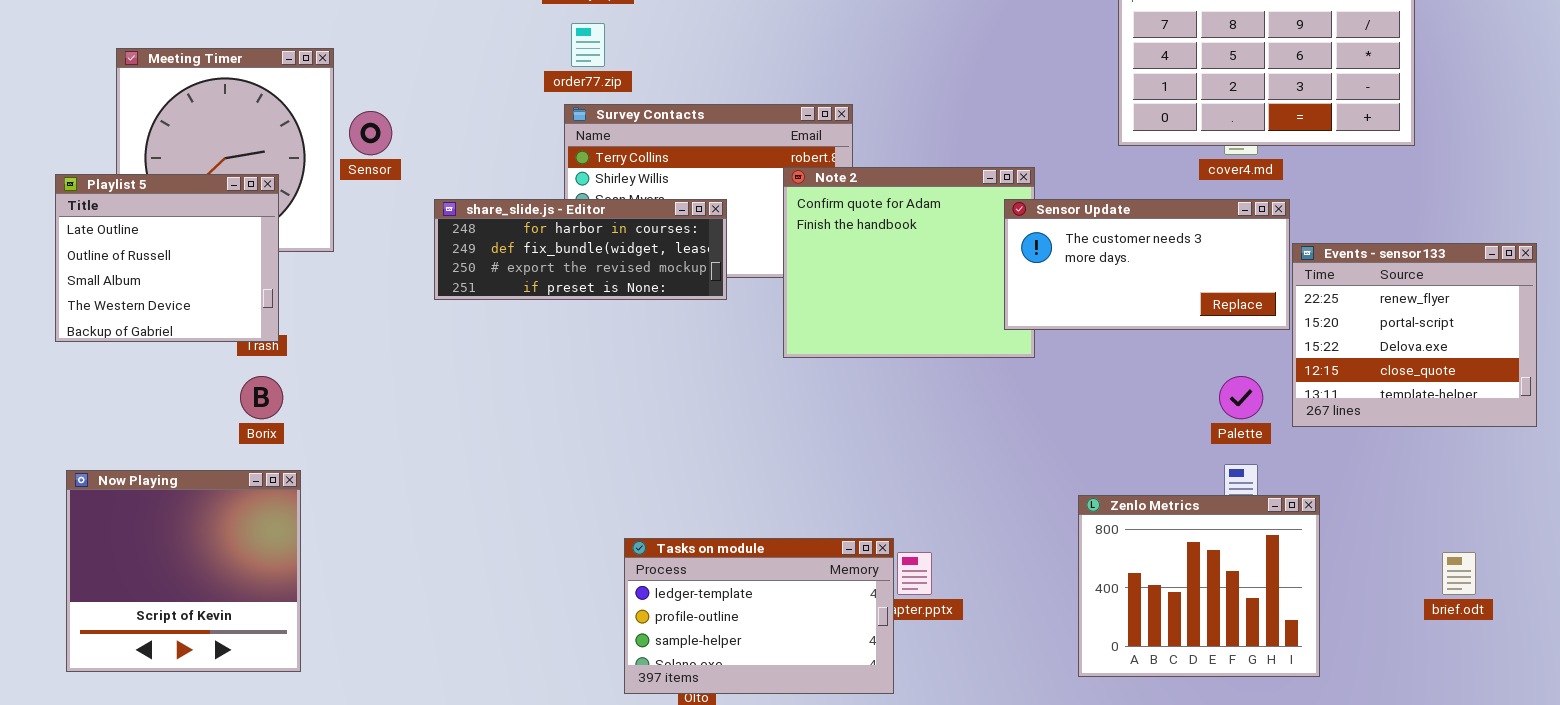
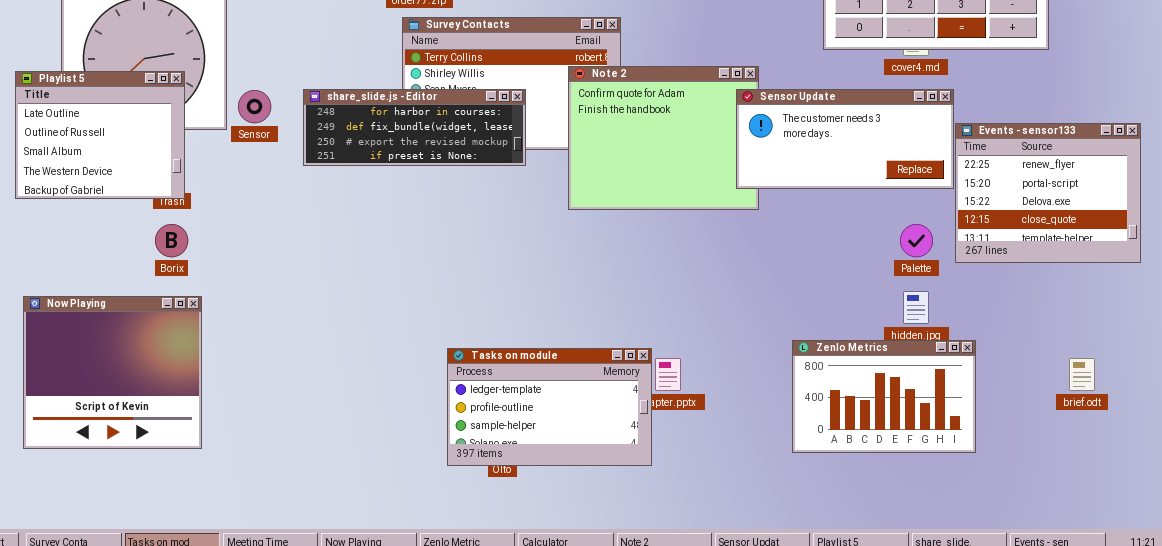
Sensor: [349,111,392,155] -> [238,90,271,123], moved
Zenlo Metrics: [1078,495,1320,677] -> [792,340,976,453], resized

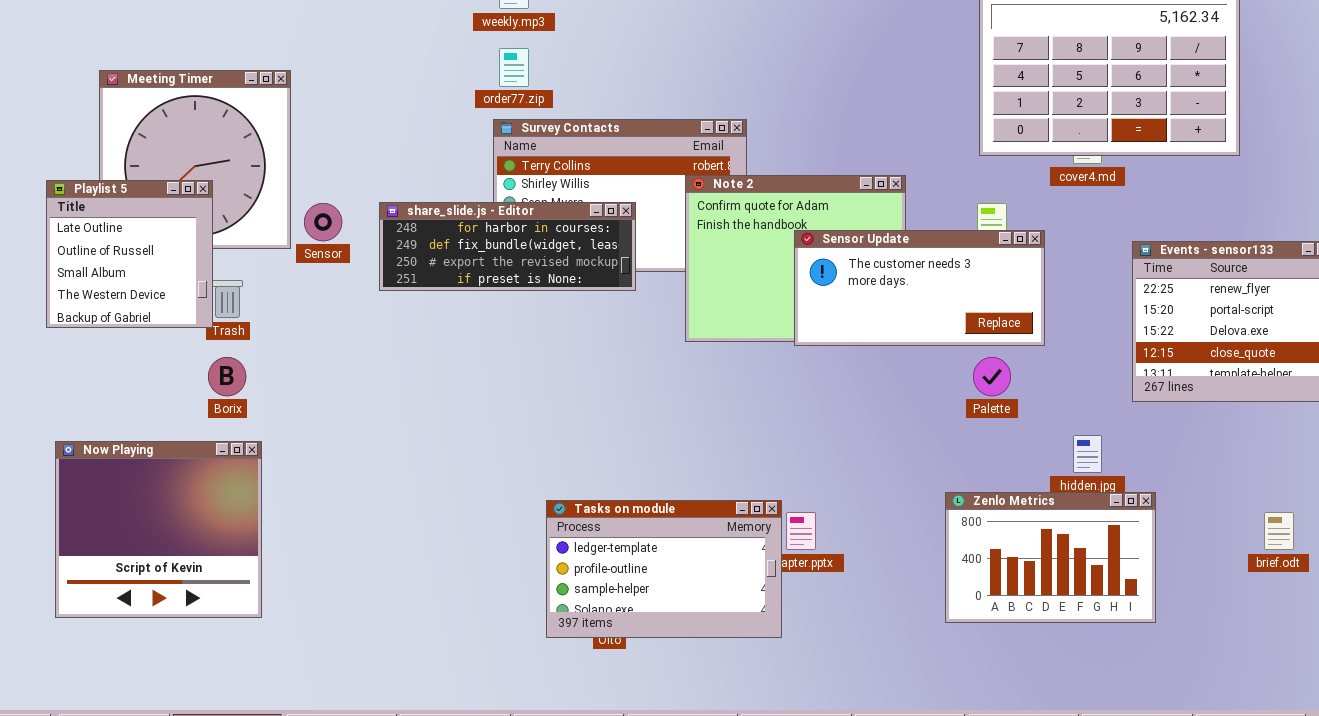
Playlist 5: [15,71,185,199] -> [46,180,213,328], resized
Sensor Update: [736,89,954,189] -> [794,230,1045,346], moved
Palette: [900,224,933,257] -> [973,357,1011,396], moved

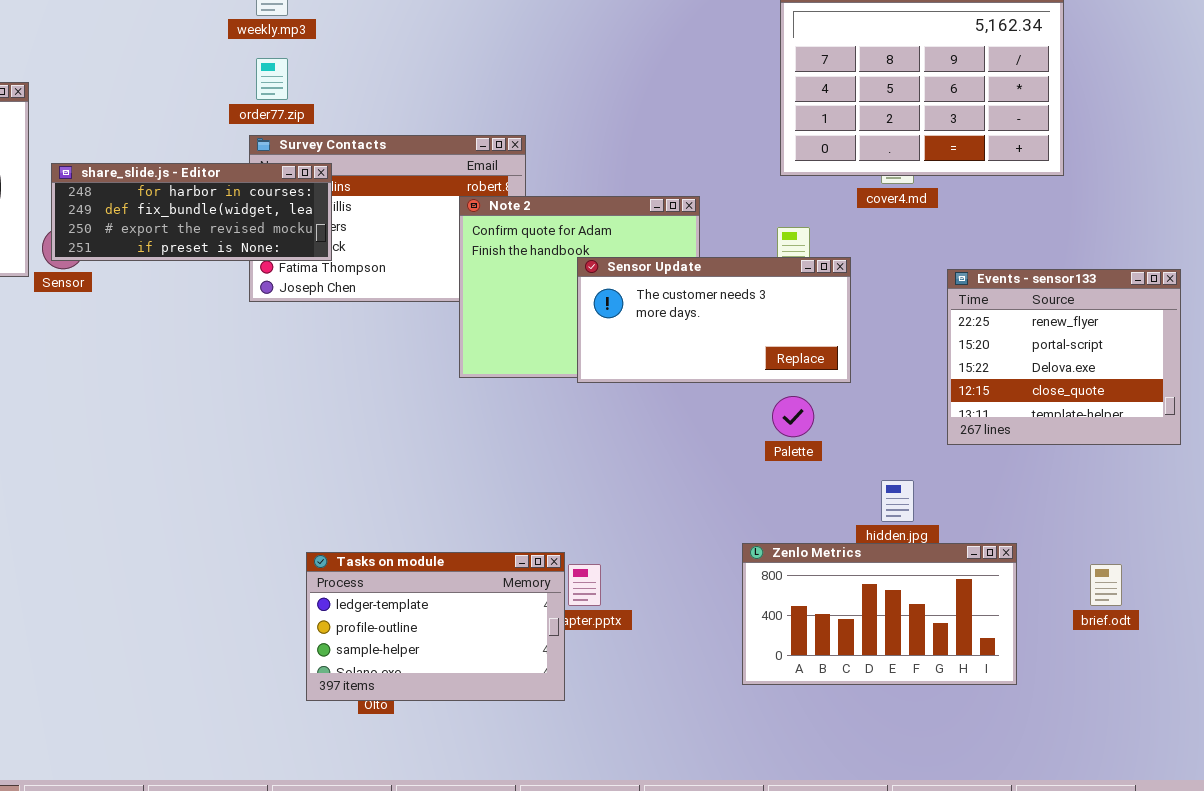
share_slide.js - Editor: [379,202,636,291] -> [51,163,332,261], moved
Zenlo Metrics: [945,492,1156,623] -> [742,543,1017,685], resized

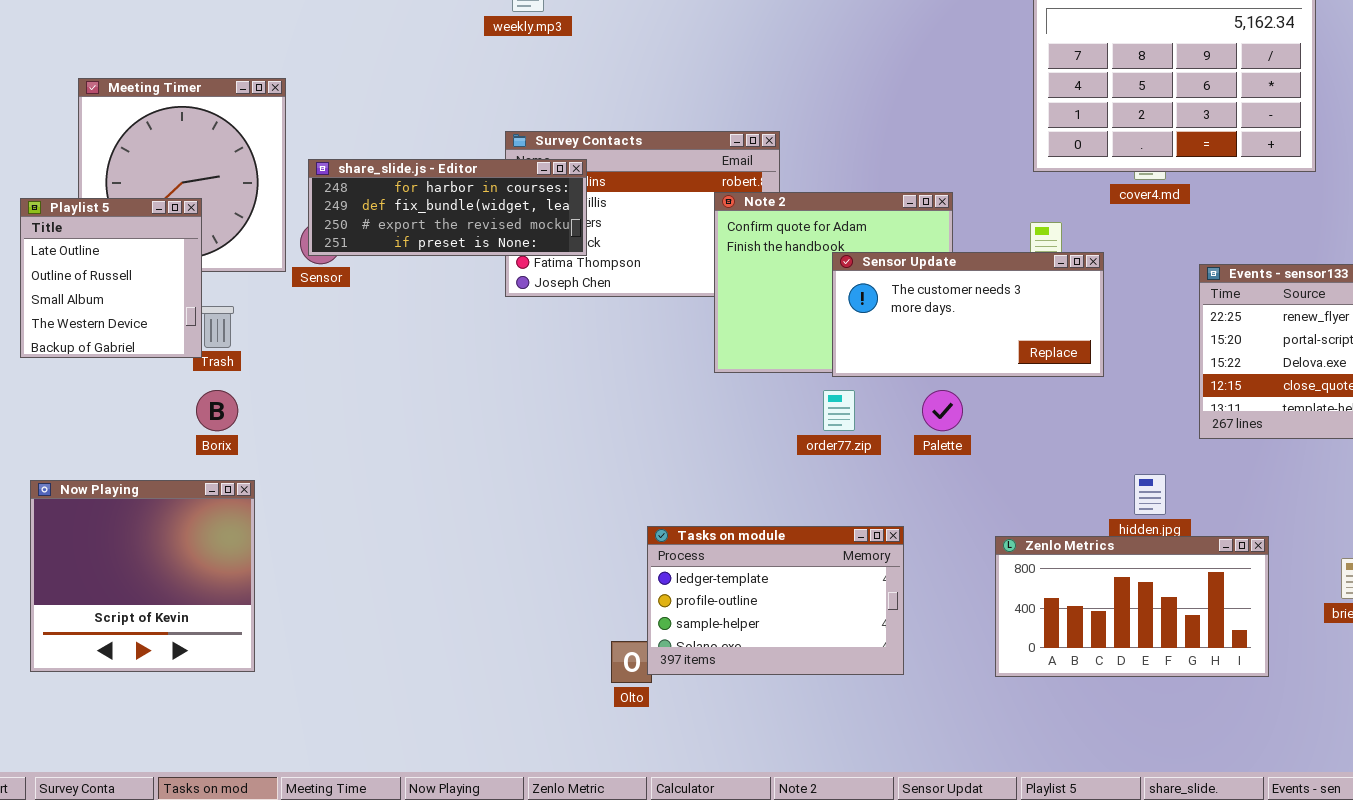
order77.zip: [256,58,288,100] -> [823,390,855,431], moved
Palette: [772,396,814,437] -> [922,390,963,431], moved
Tasks on module: [306,552,565,701] -> [647,526,904,675], moved

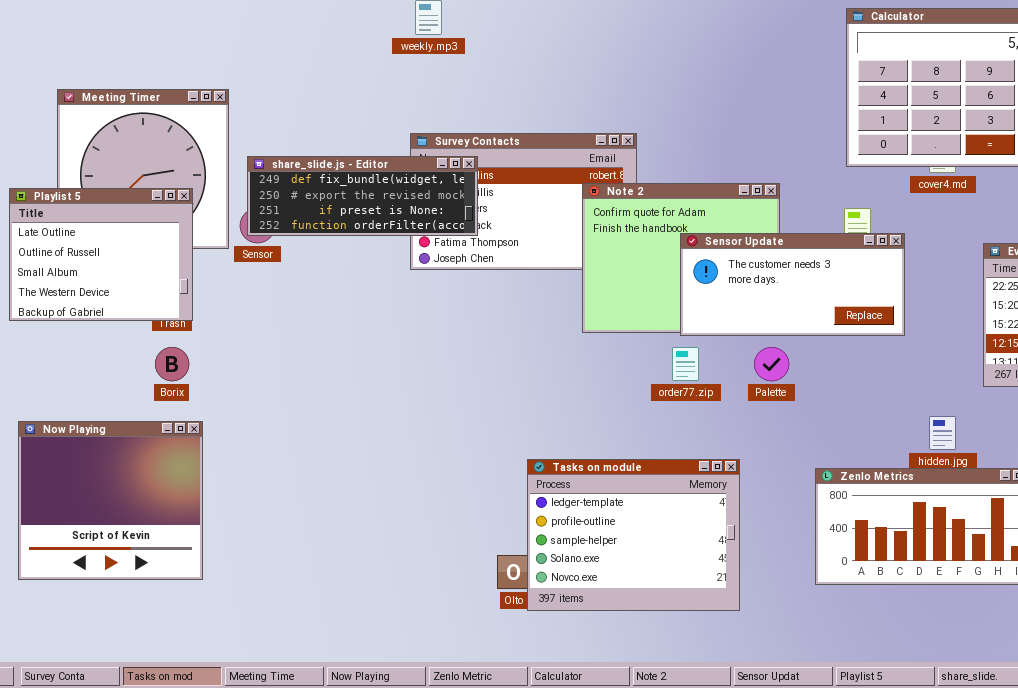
share_slide.js - Editor: [308,159,587,256] -> [247,156,478,236], scrolled down 1 row
Playlist 5: [20,198,202,358] -> [9,188,193,321], resized
Tasks on module: [647,526,904,675] -> [527,459,740,611], resized

